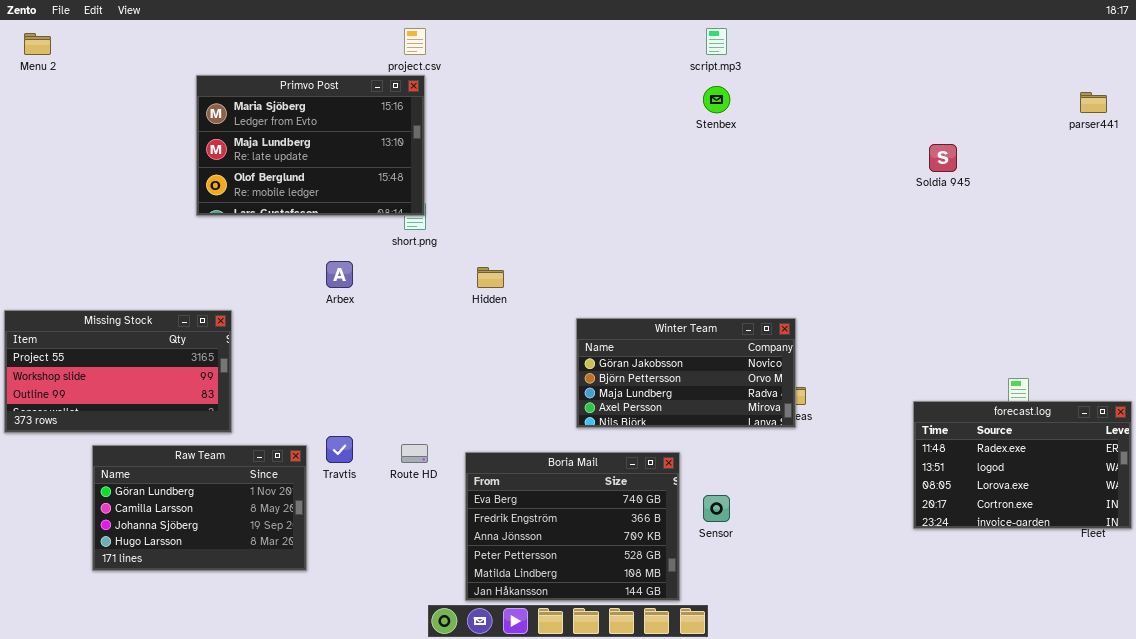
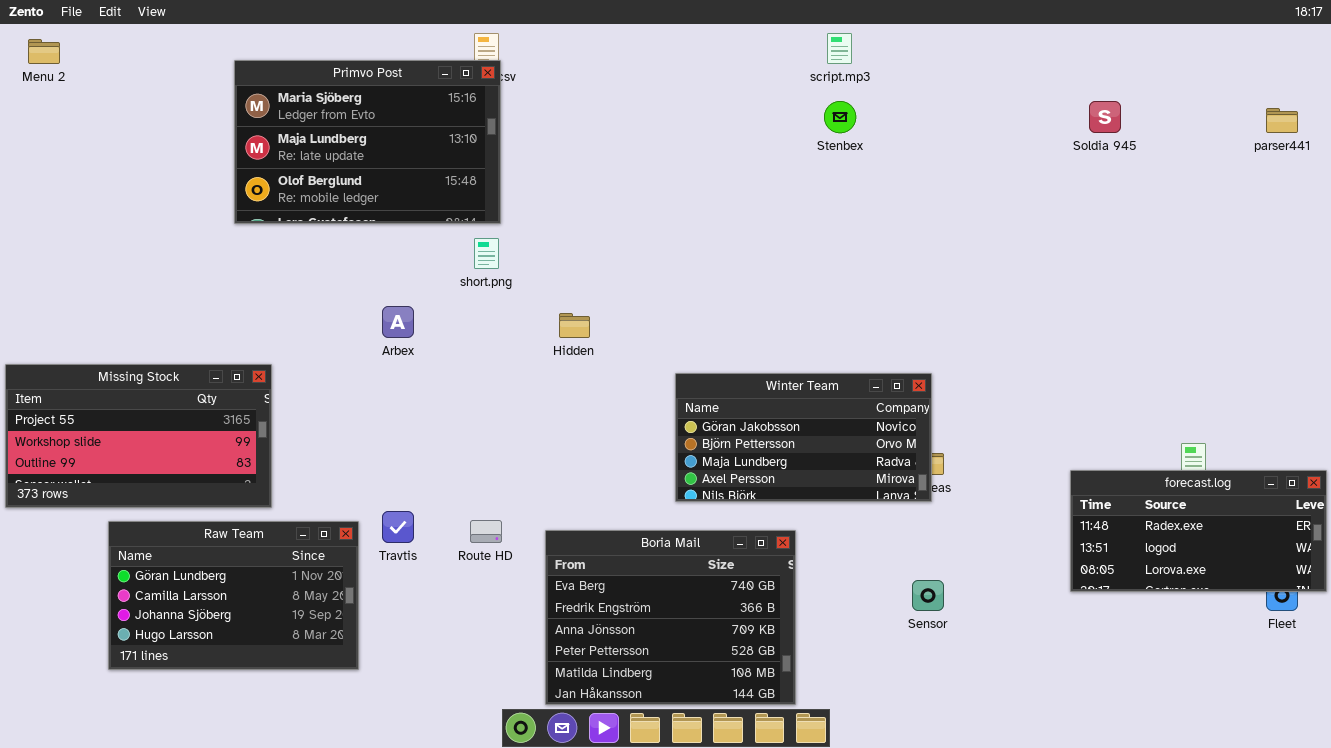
Primvo Post: [196,75,425,216] -> [234,60,501,224], moved
Soldia 945: [929,144,957,172] -> [1089,101,1121,133], moved
forecast.log: [913,401,1132,529] -> [1070,470,1327,592], resized
Sensor: [703,495,730,522] -> [912,580,944,611], moved

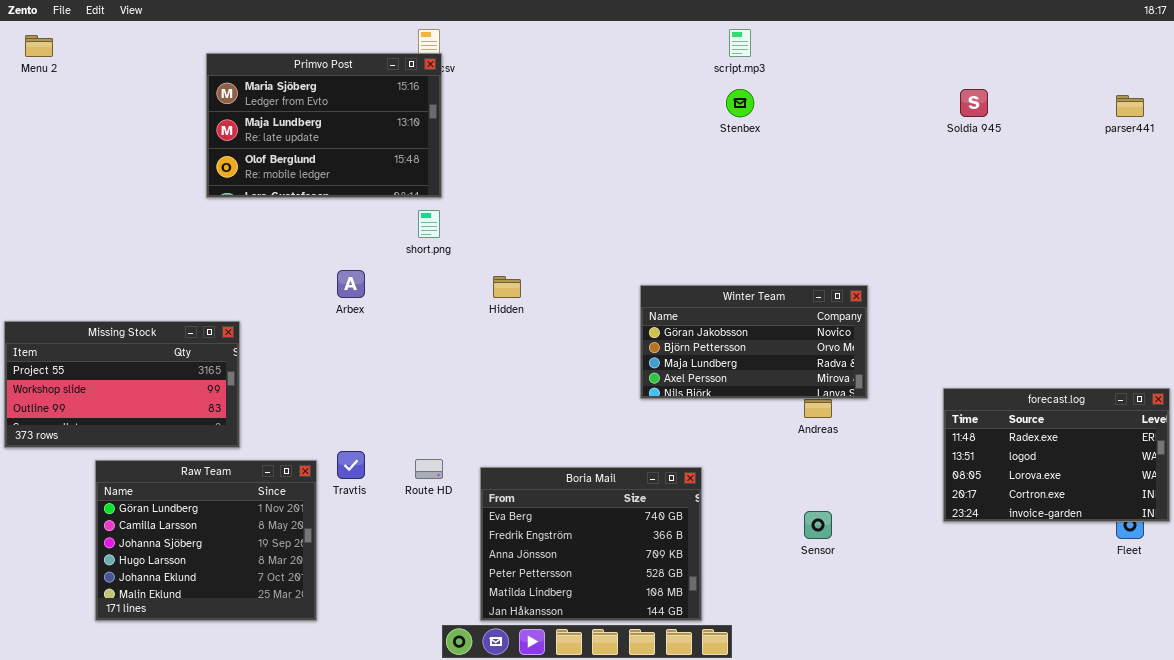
Winter Team: [675,373,932,502] -> [640,285,868,399], moved
forecast.log: [1070,470,1327,592] -> [943,388,1170,522], resized
Raw Team: [108,521,359,670] -> [95,460,317,621], resized

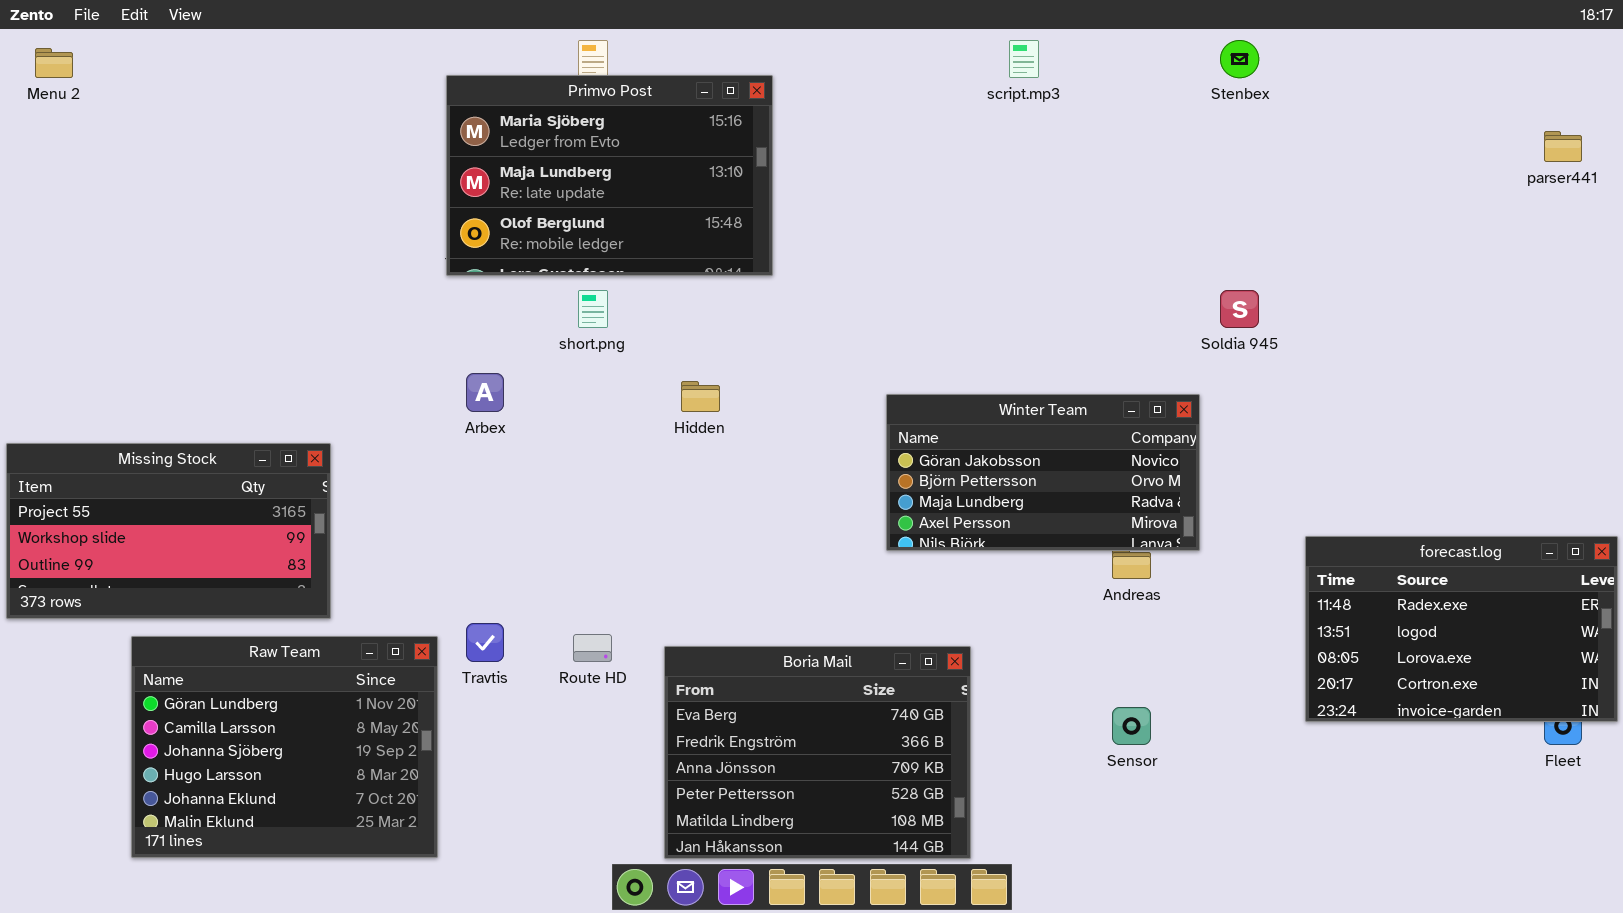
Primvo Post: [206,53,442,198] -> [446,75,773,276], moved
Stenbex: [726,89,754,117] -> [1220,40,1259,78], moved
Soldia 945: [960,89,988,117] -> [1220,290,1259,328], moved

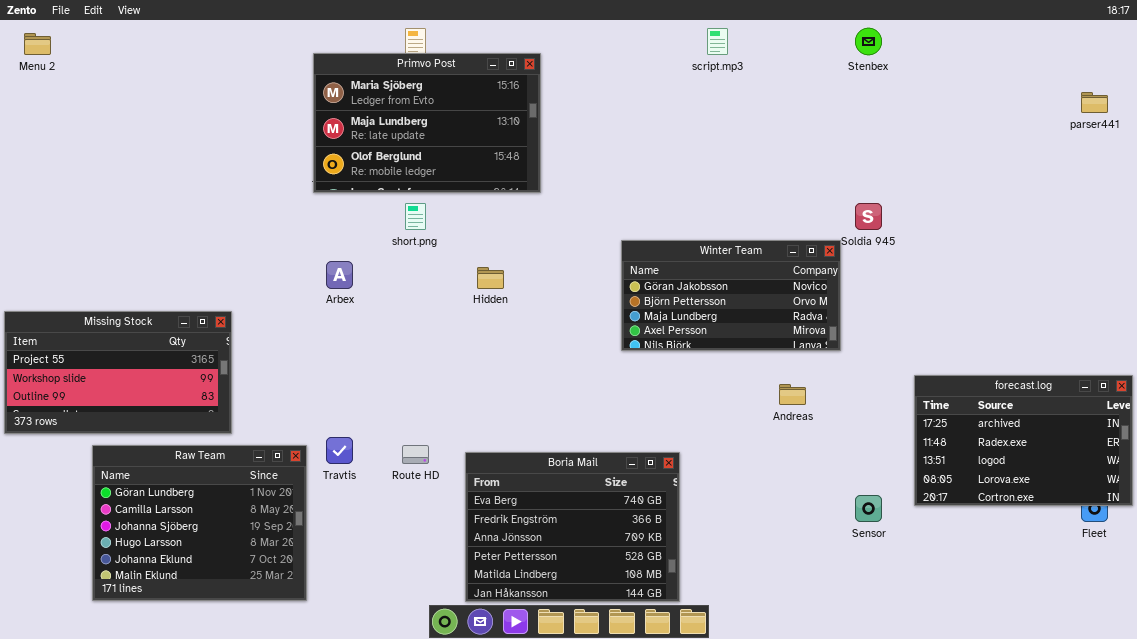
Winter Team: [886,394,1200,551] -> [621,240,841,351], moved
forecast.log: [1305,536,1618,722] -> [914,375,1133,506], scrolled up 1 row
Sensor: [1112,707,1151,745] -> [855,495,882,522], moved

